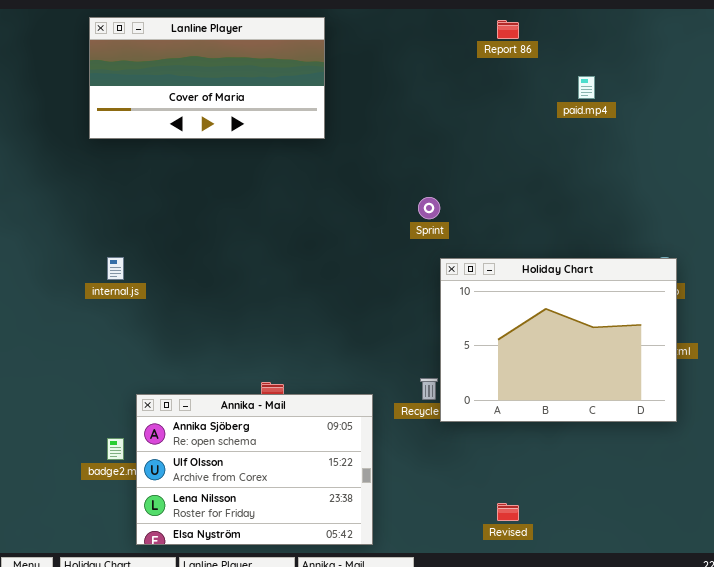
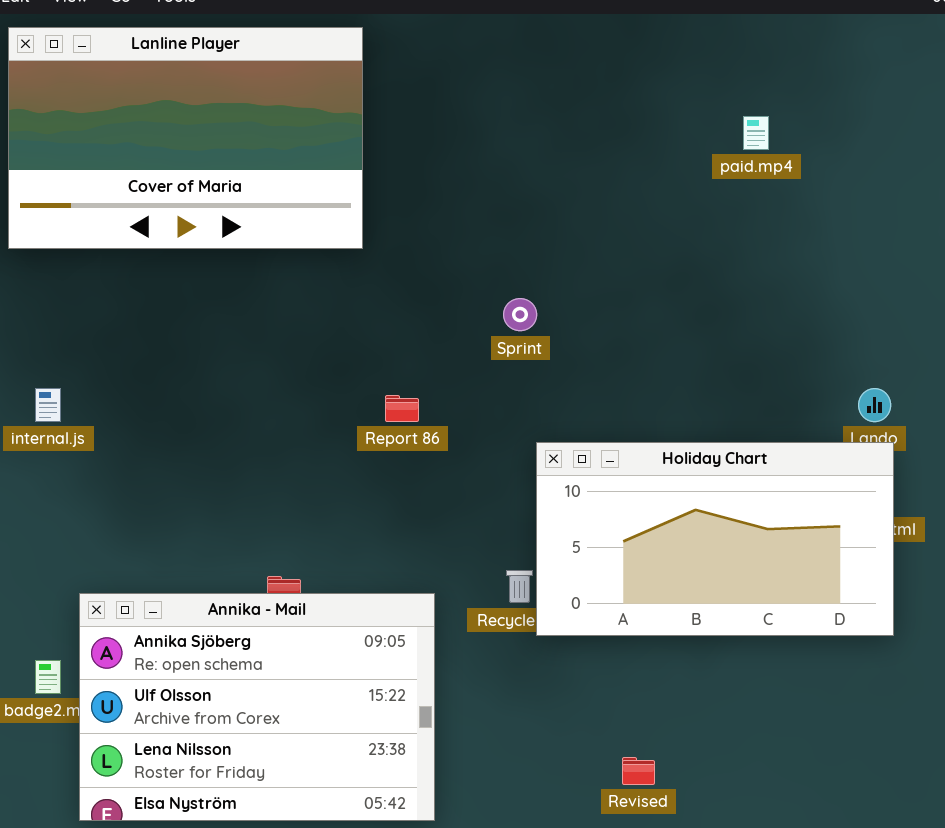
Lanline Player: [89,17,325,139] -> [8,27,363,249], resized
Report 86: [497,20,519,39] -> [385,395,419,422], moved
Holiday Chart: [440,258,677,422] -> [536,442,894,636], resized

